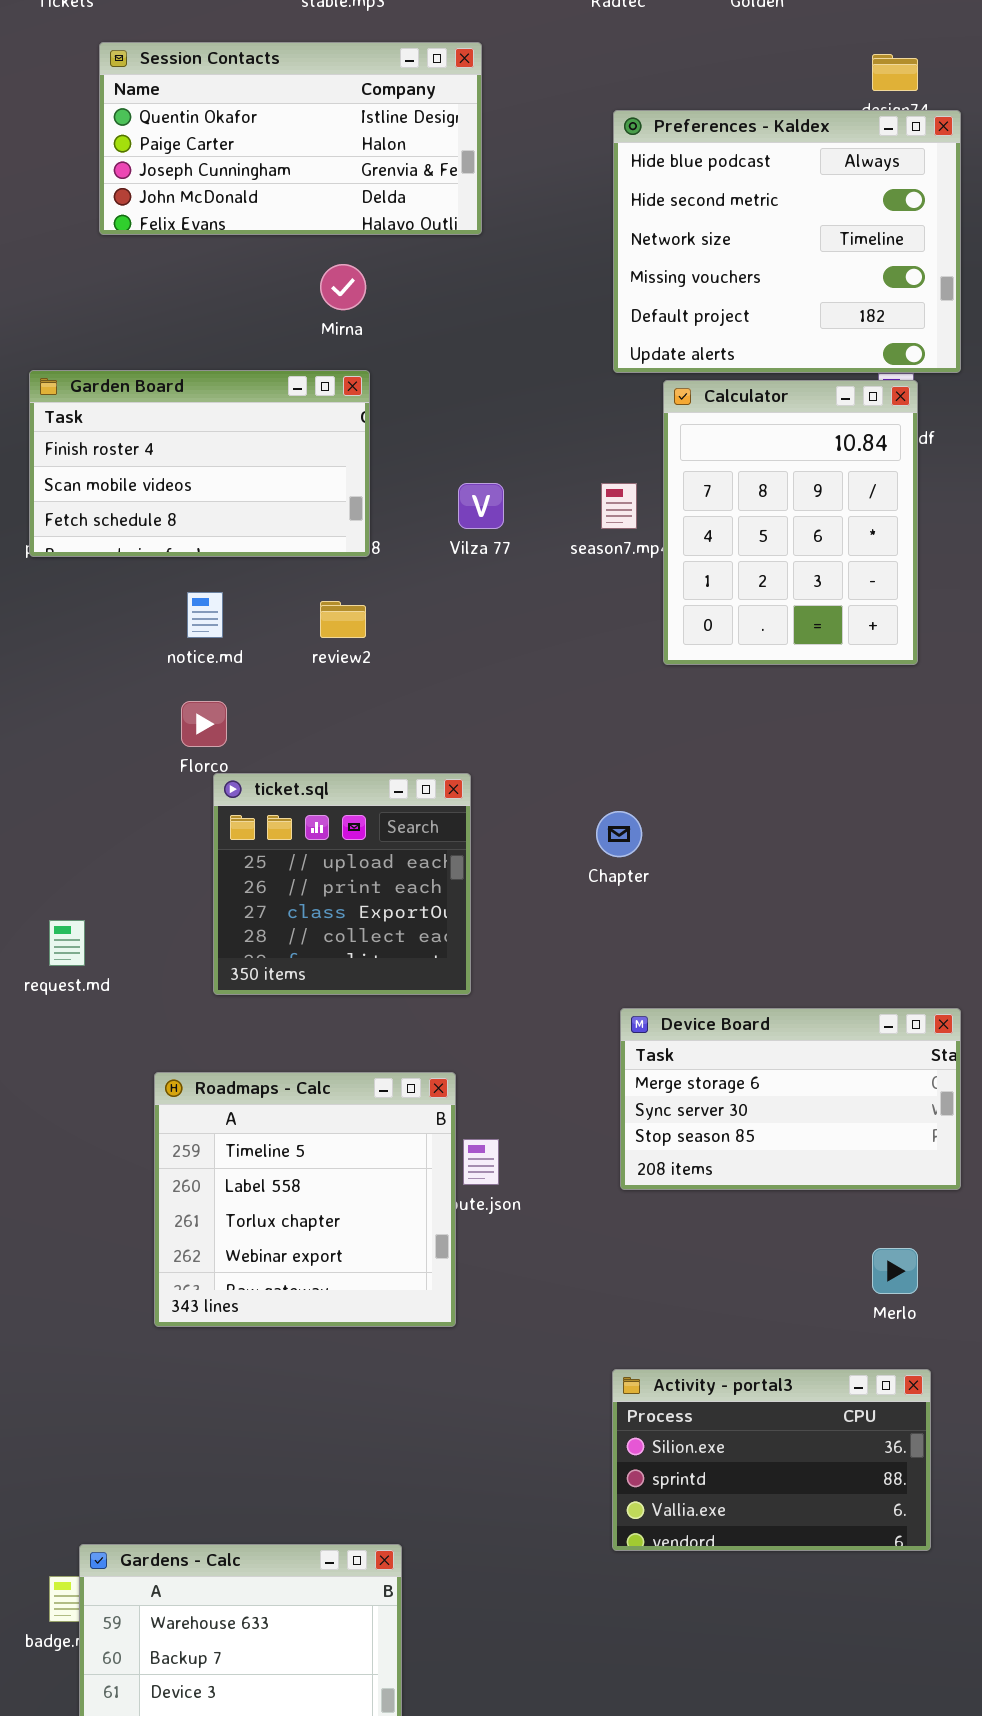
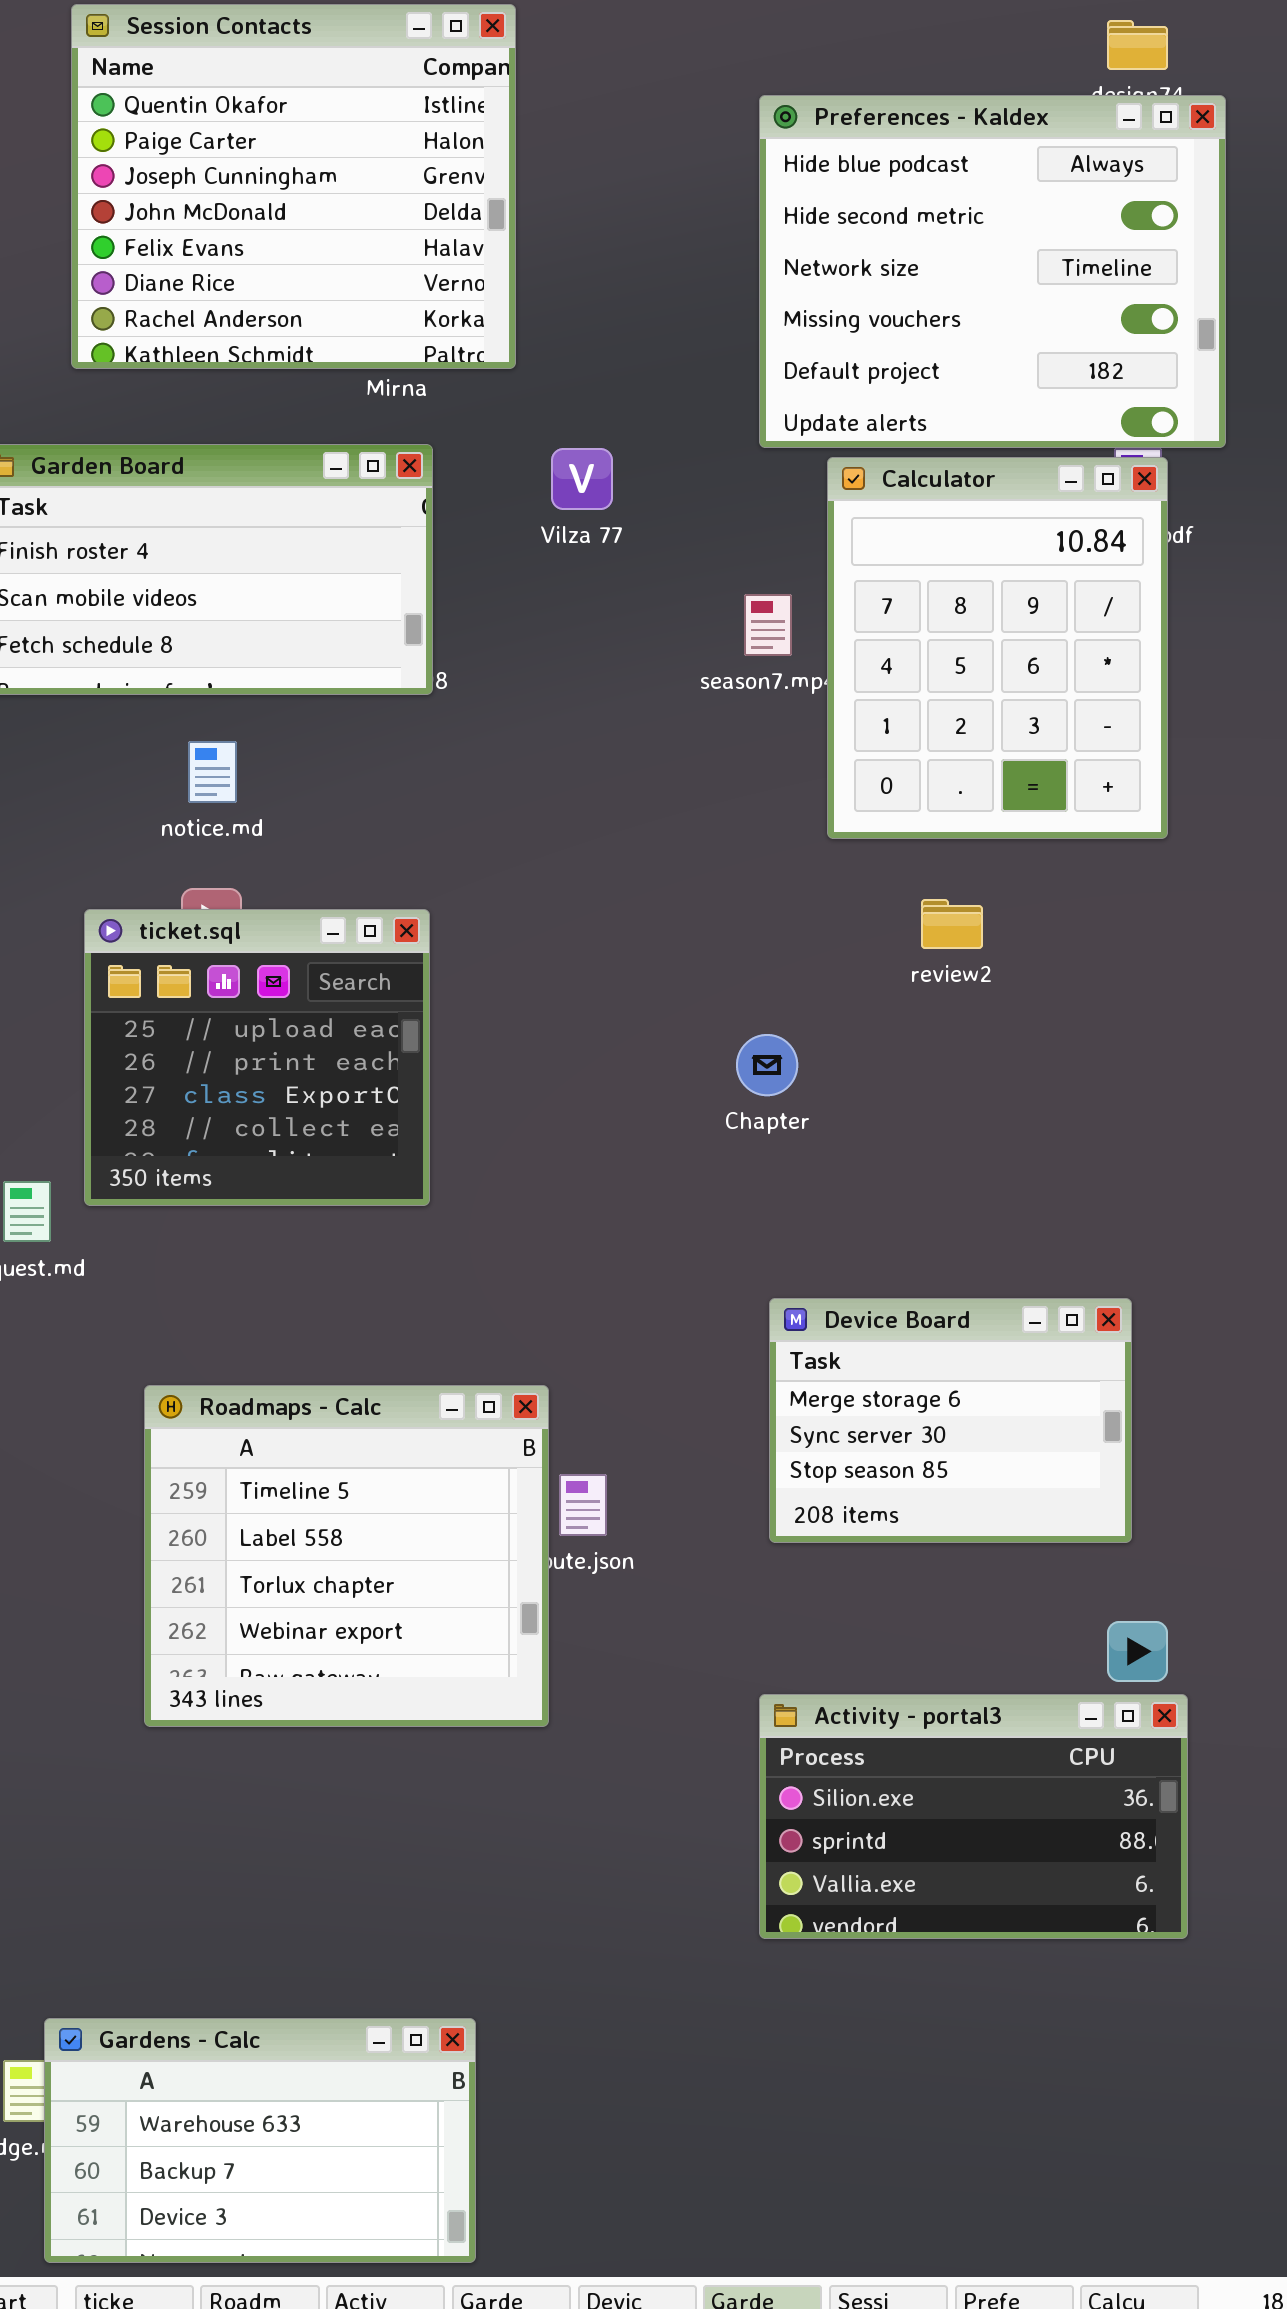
Session Contacts: [99,42,482,235] -> [71,4,516,369], resized
Vilza 77: [458,483,504,529] -> [551,448,613,510], moved
review2: [320,601,366,638] -> [921,899,983,949], moved
ticket.sql: [213,773,471,995] -> [84,909,430,1206], moved
Device Board: [620,1008,961,1190] -> [769,1298,1132,1543], resized
Activity - portal3: [612,1369,931,1551] -> [759,1694,1188,1939], moved

